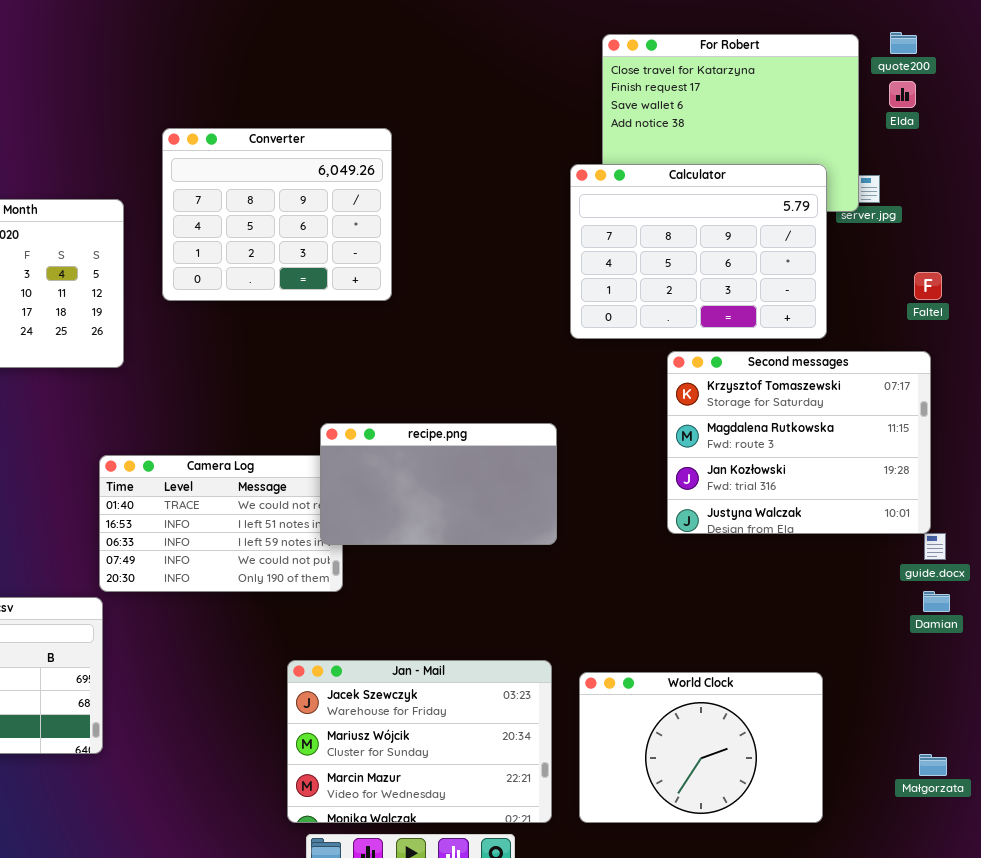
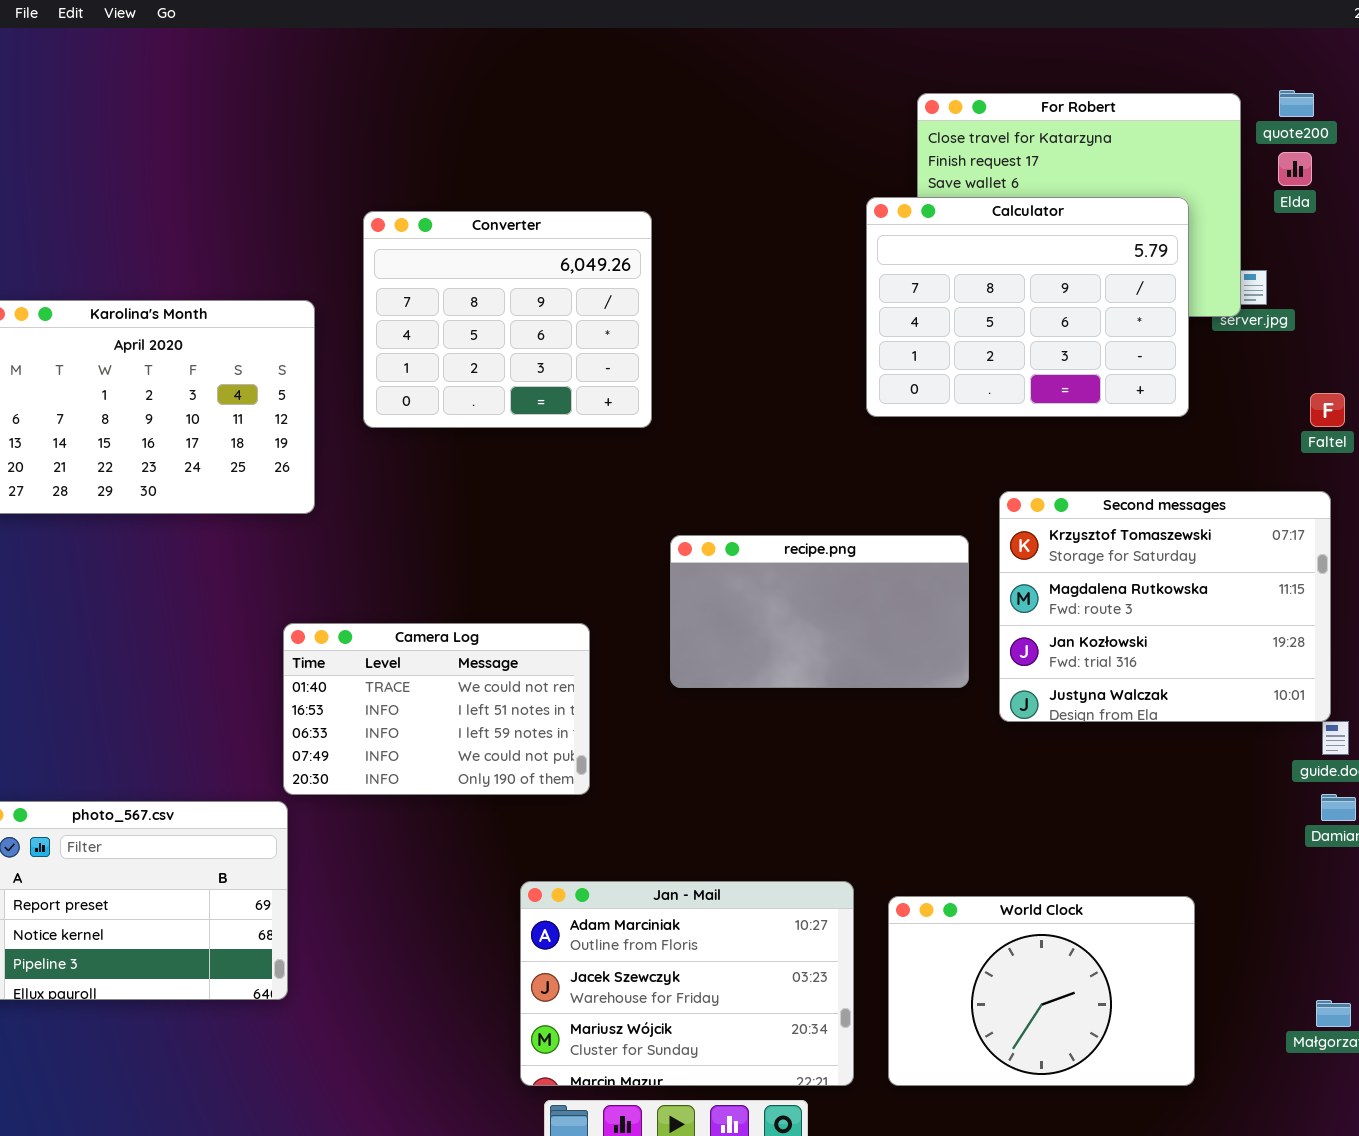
Calculator: [570,164,827,339] -> [866,197,1189,417], moved
recipe.png: [320,423,557,545] -> [670,535,969,688], moved
Jan - Mail: [287,660,552,823] -> [520,881,854,1086], scrolled up 1 row

